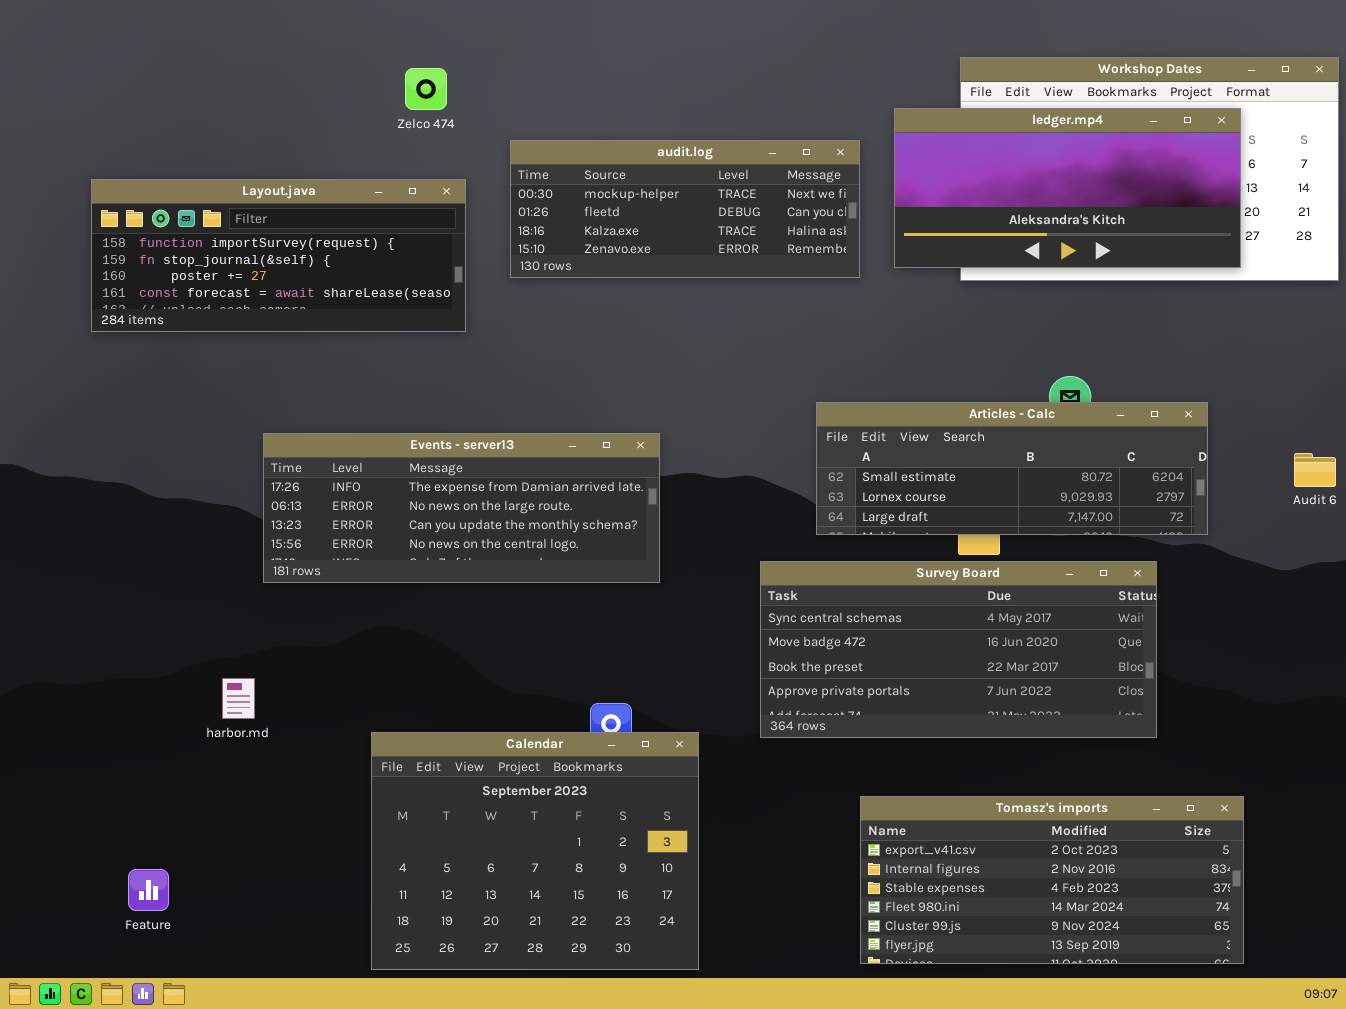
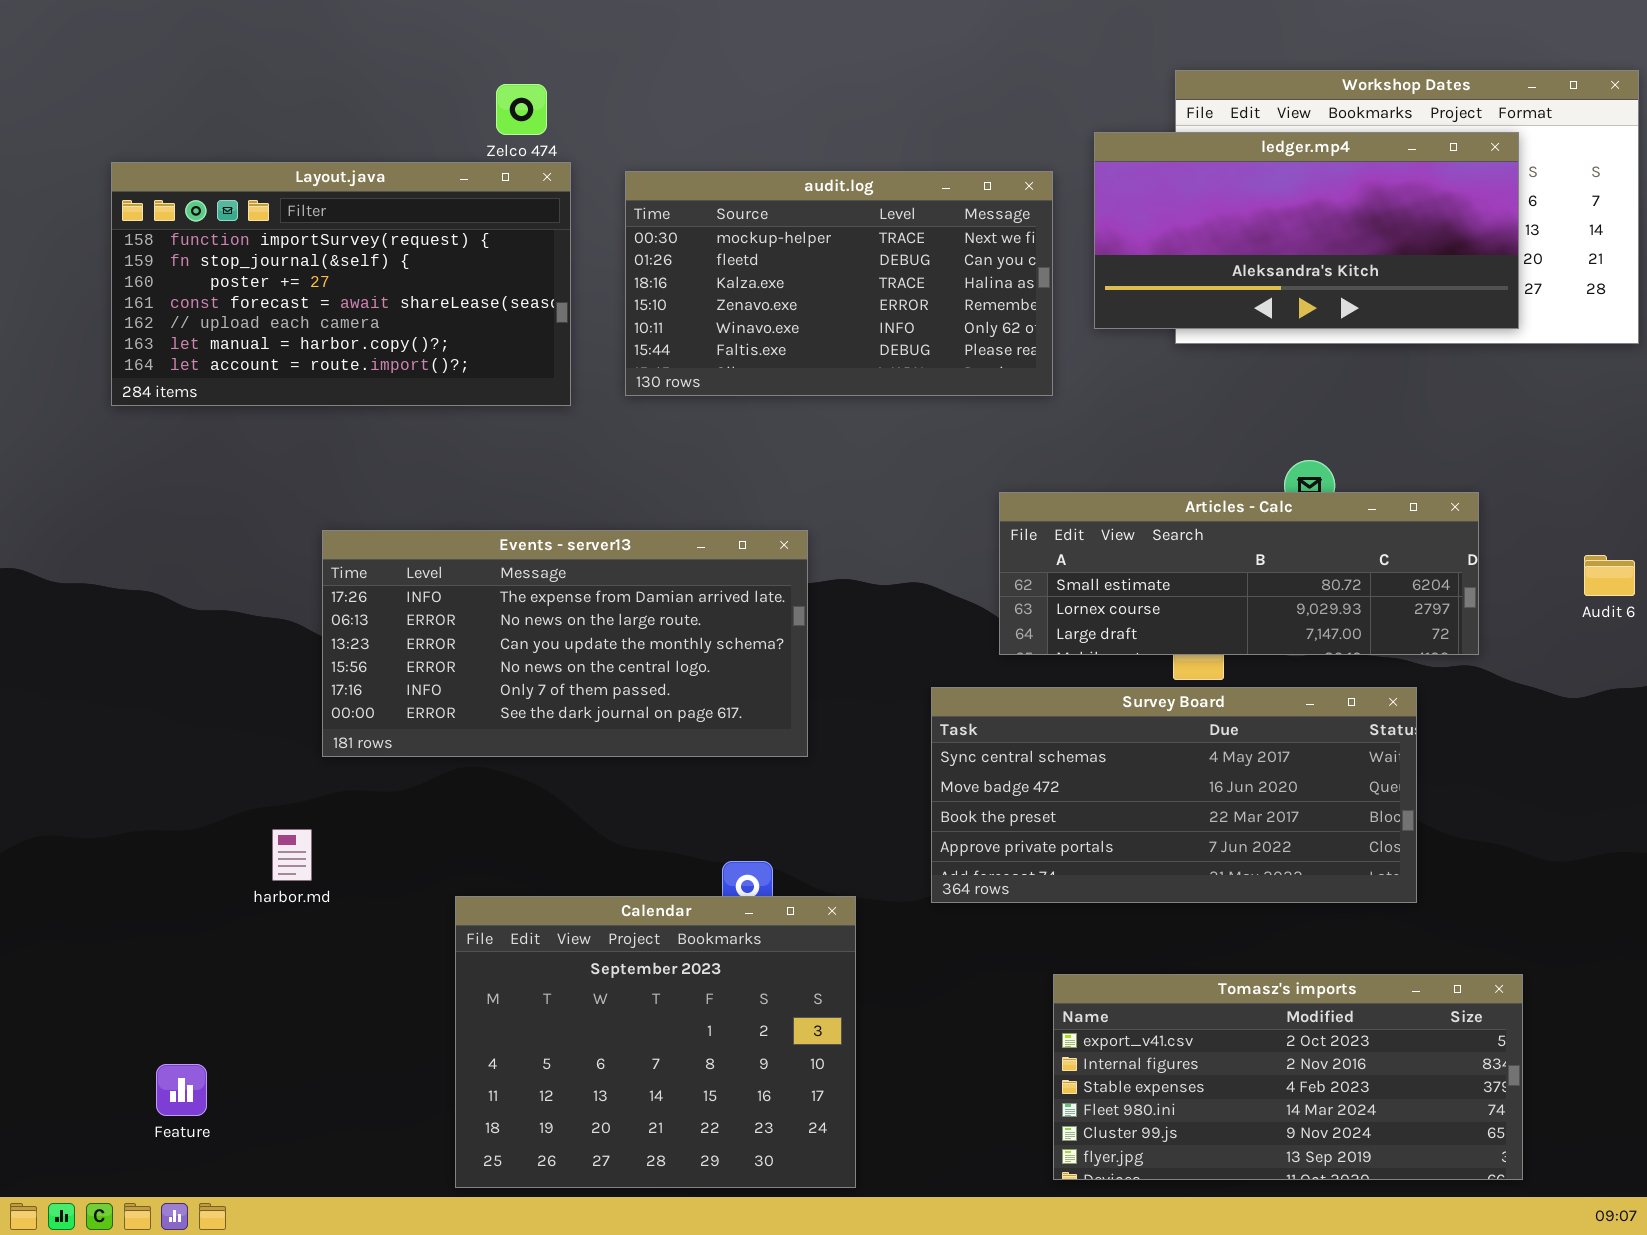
audit.log: [510,140,860,278] -> [625,171,1053,396], resized
Layout.java: [91,179,466,332] -> [111,162,571,406], resized
Events - server13: [263,433,660,583] -> [322,530,808,757], resized

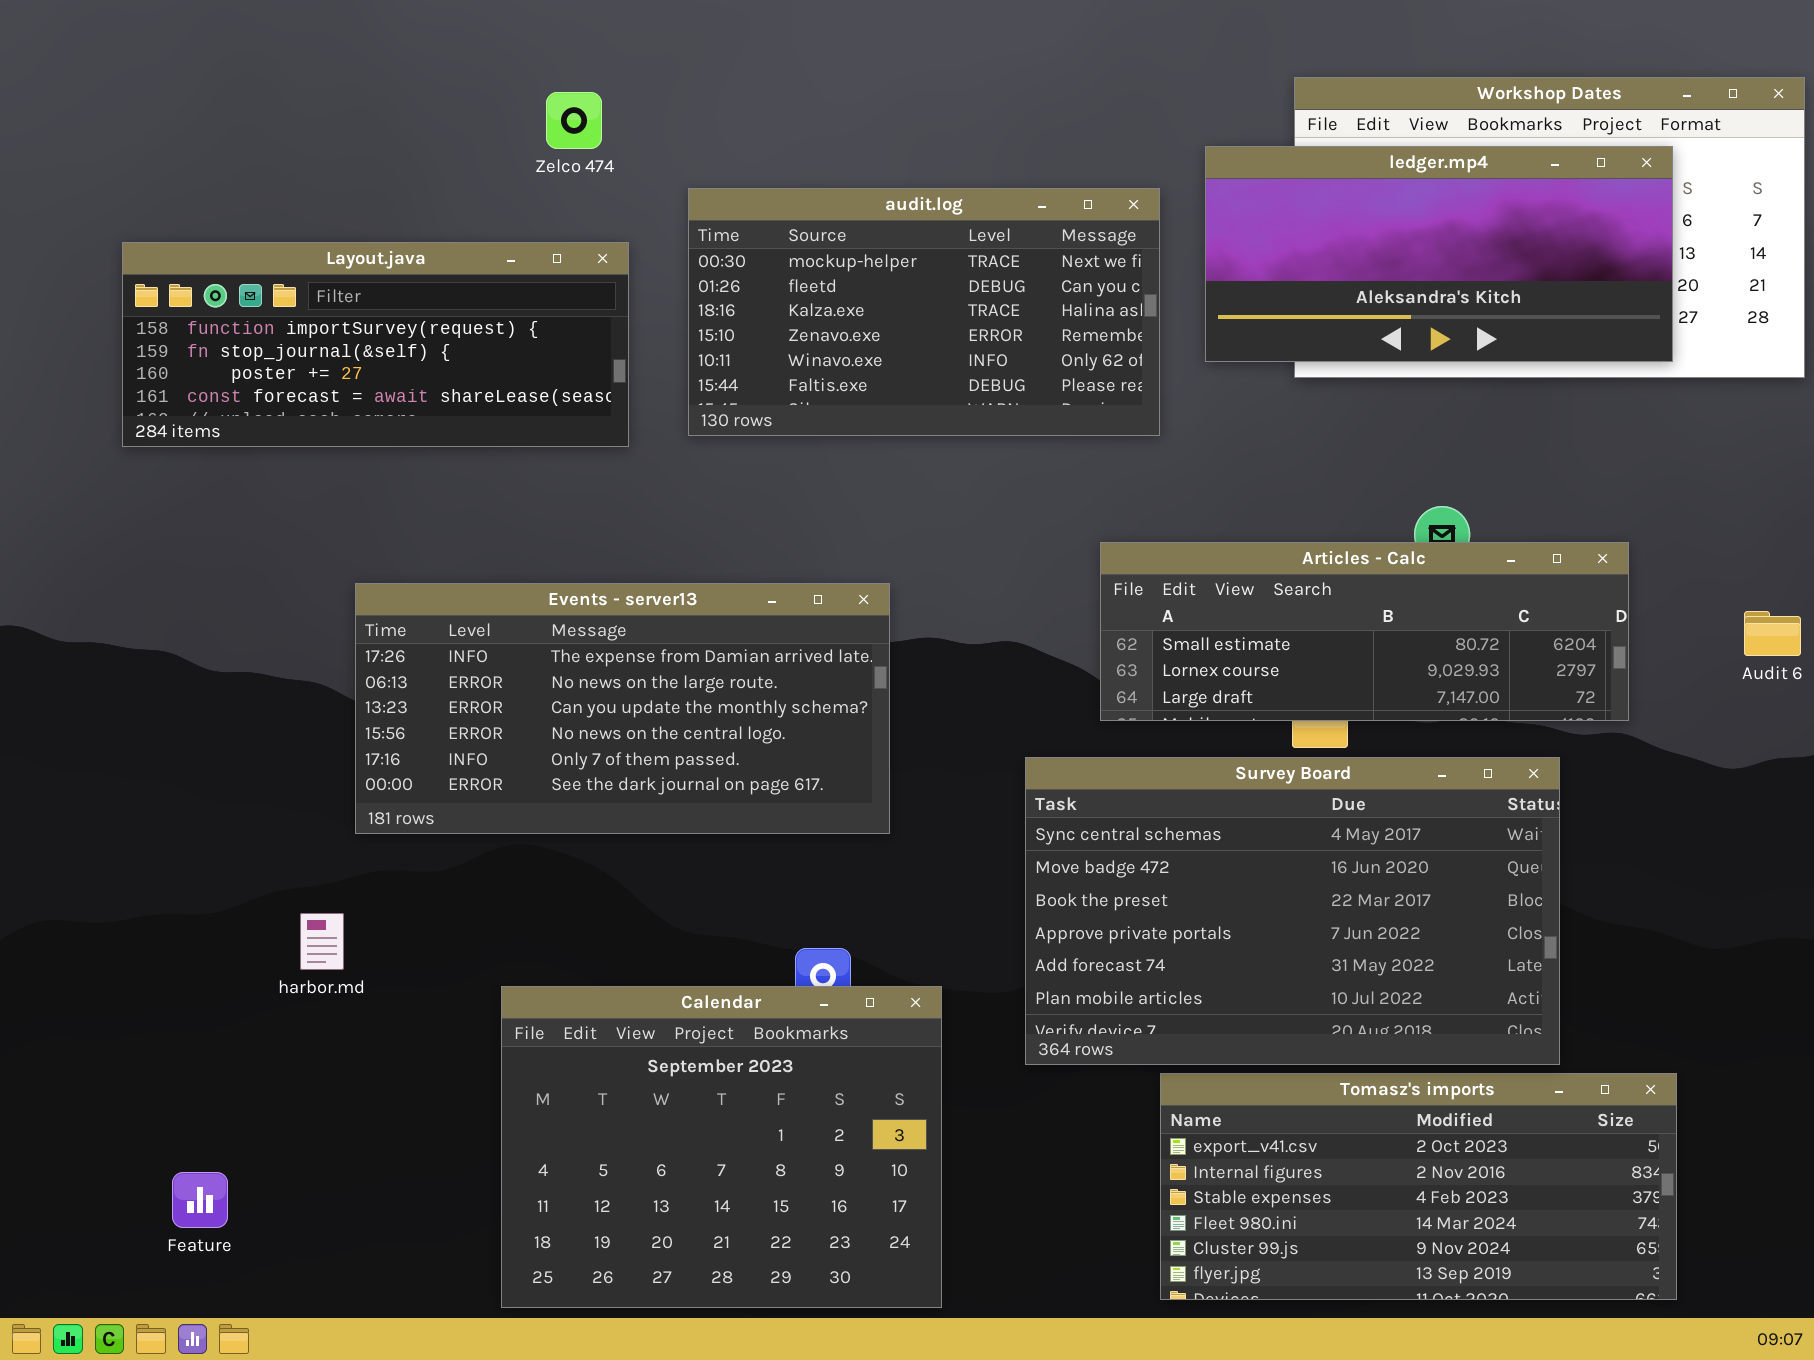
Layout.java: [111,162,571,406] -> [122,242,629,447], resized
Survey Board: [931,687,1417,903] -> [1025,757,1560,1065], resized

